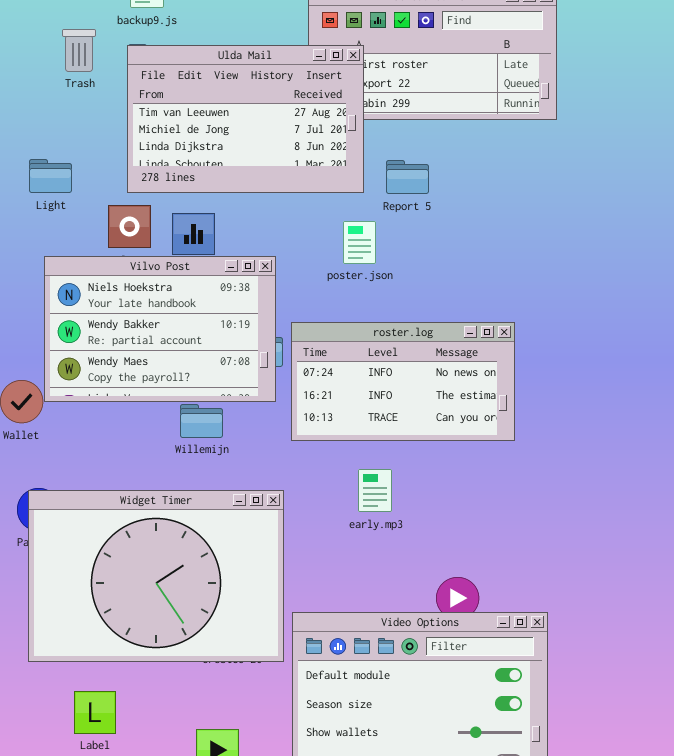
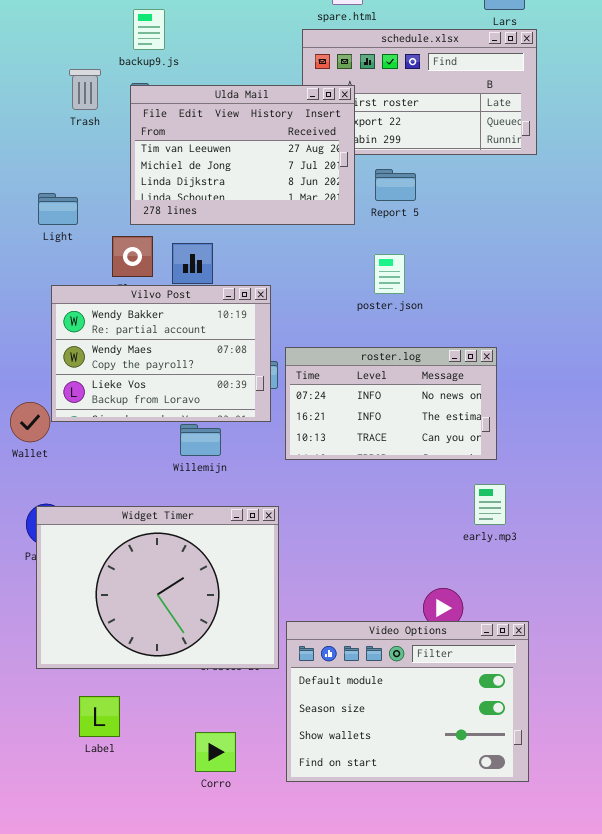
Report 5: [386,160,429,194] -> [375,169,416,201], moved
poster.json: [343,221,376,264] -> [374,254,405,294], moved
Vilvo Post: [44,256,276,402] -> [51,285,271,422], scrolled down 1 row
early.mp3: [358,469,392,512] -> [474,484,506,525], moved

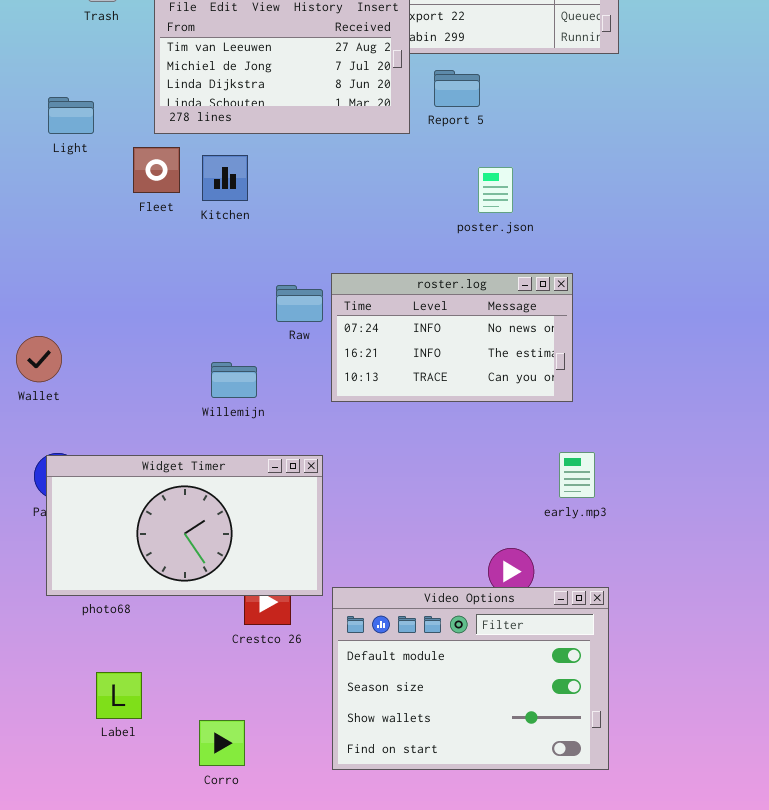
poster.json: [374,254,405,294] -> [478,167,513,213], moved
Vilvo Post: [51,285,271,422] -> none, closed
early.mp3: [474,484,506,525] -> [559,452,595,498], moved
Widget Timer: [36,506,279,669] -> [46,455,323,596], resized
Corro: [195,732,236,772] -> [199,720,245,766], moved

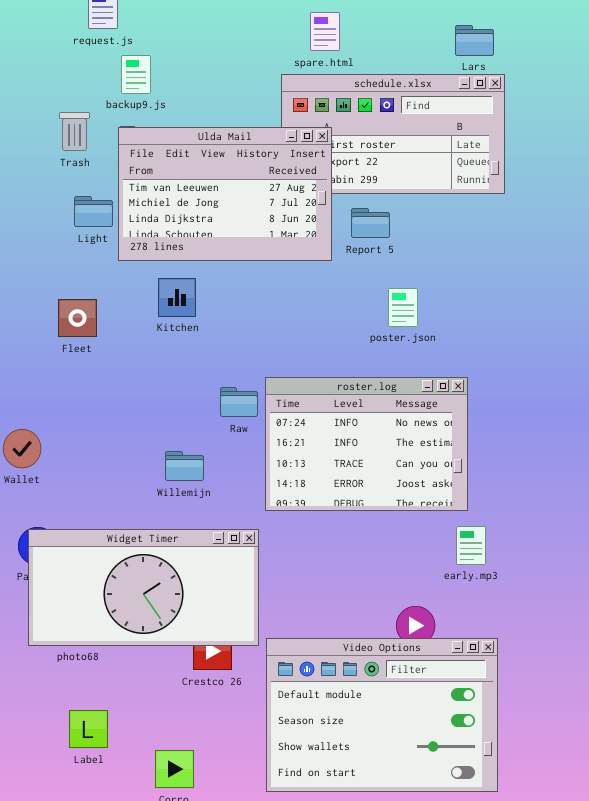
Light: [48,97,94,134] -> [74,196,113,227], moved
Fleet: [133,147,180,193] -> [58,299,97,337], moved
roster.log: [331,273,573,402] -> [265,377,468,511], resized

